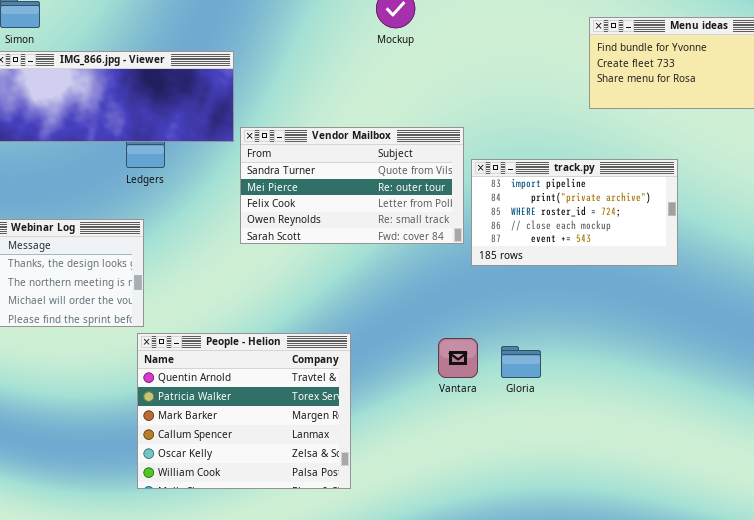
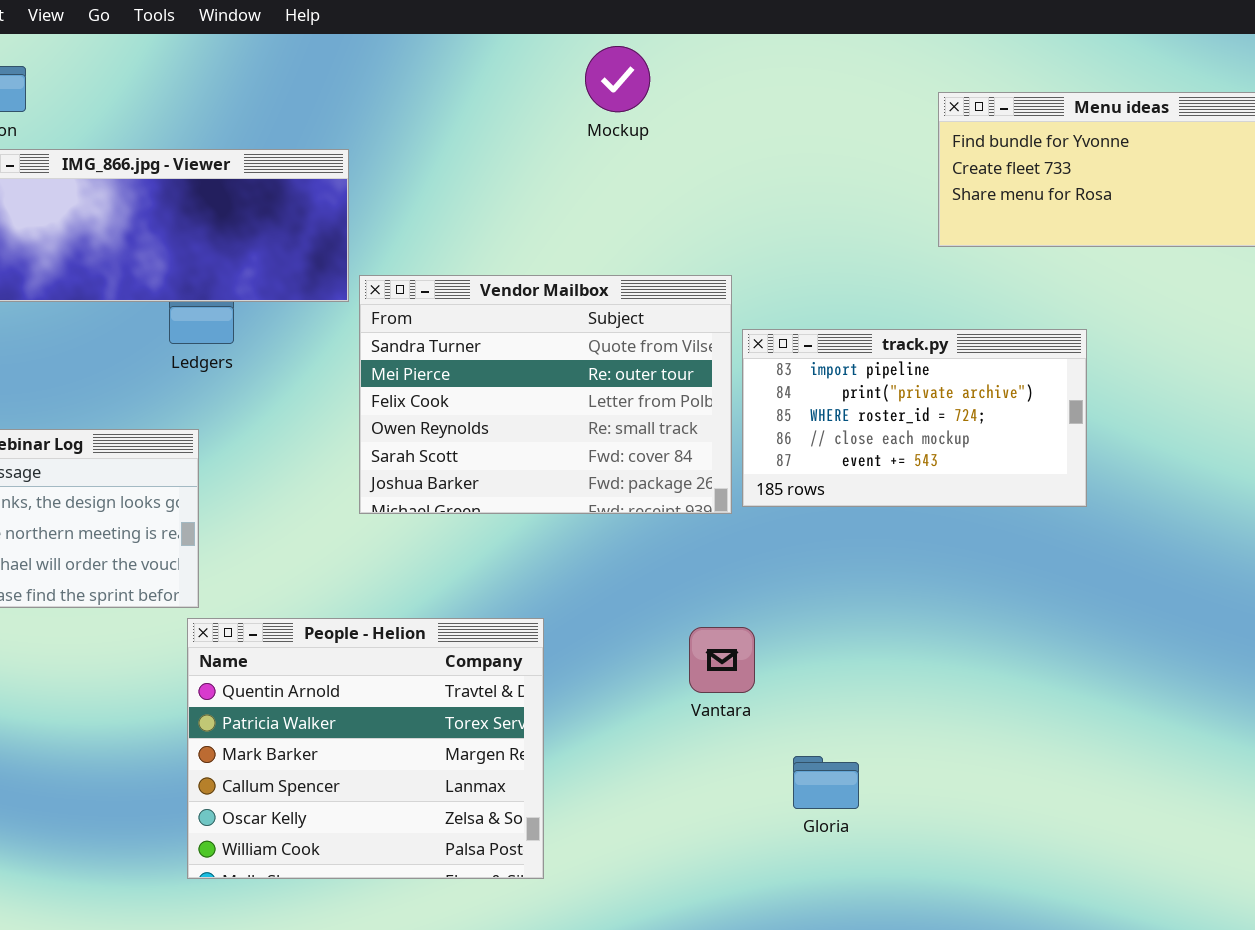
Vendor Mailbox: [240,127,464,244] -> [359,275,732,514], resized
Gloria: [501,346,541,378] -> [793,756,859,809], moved

